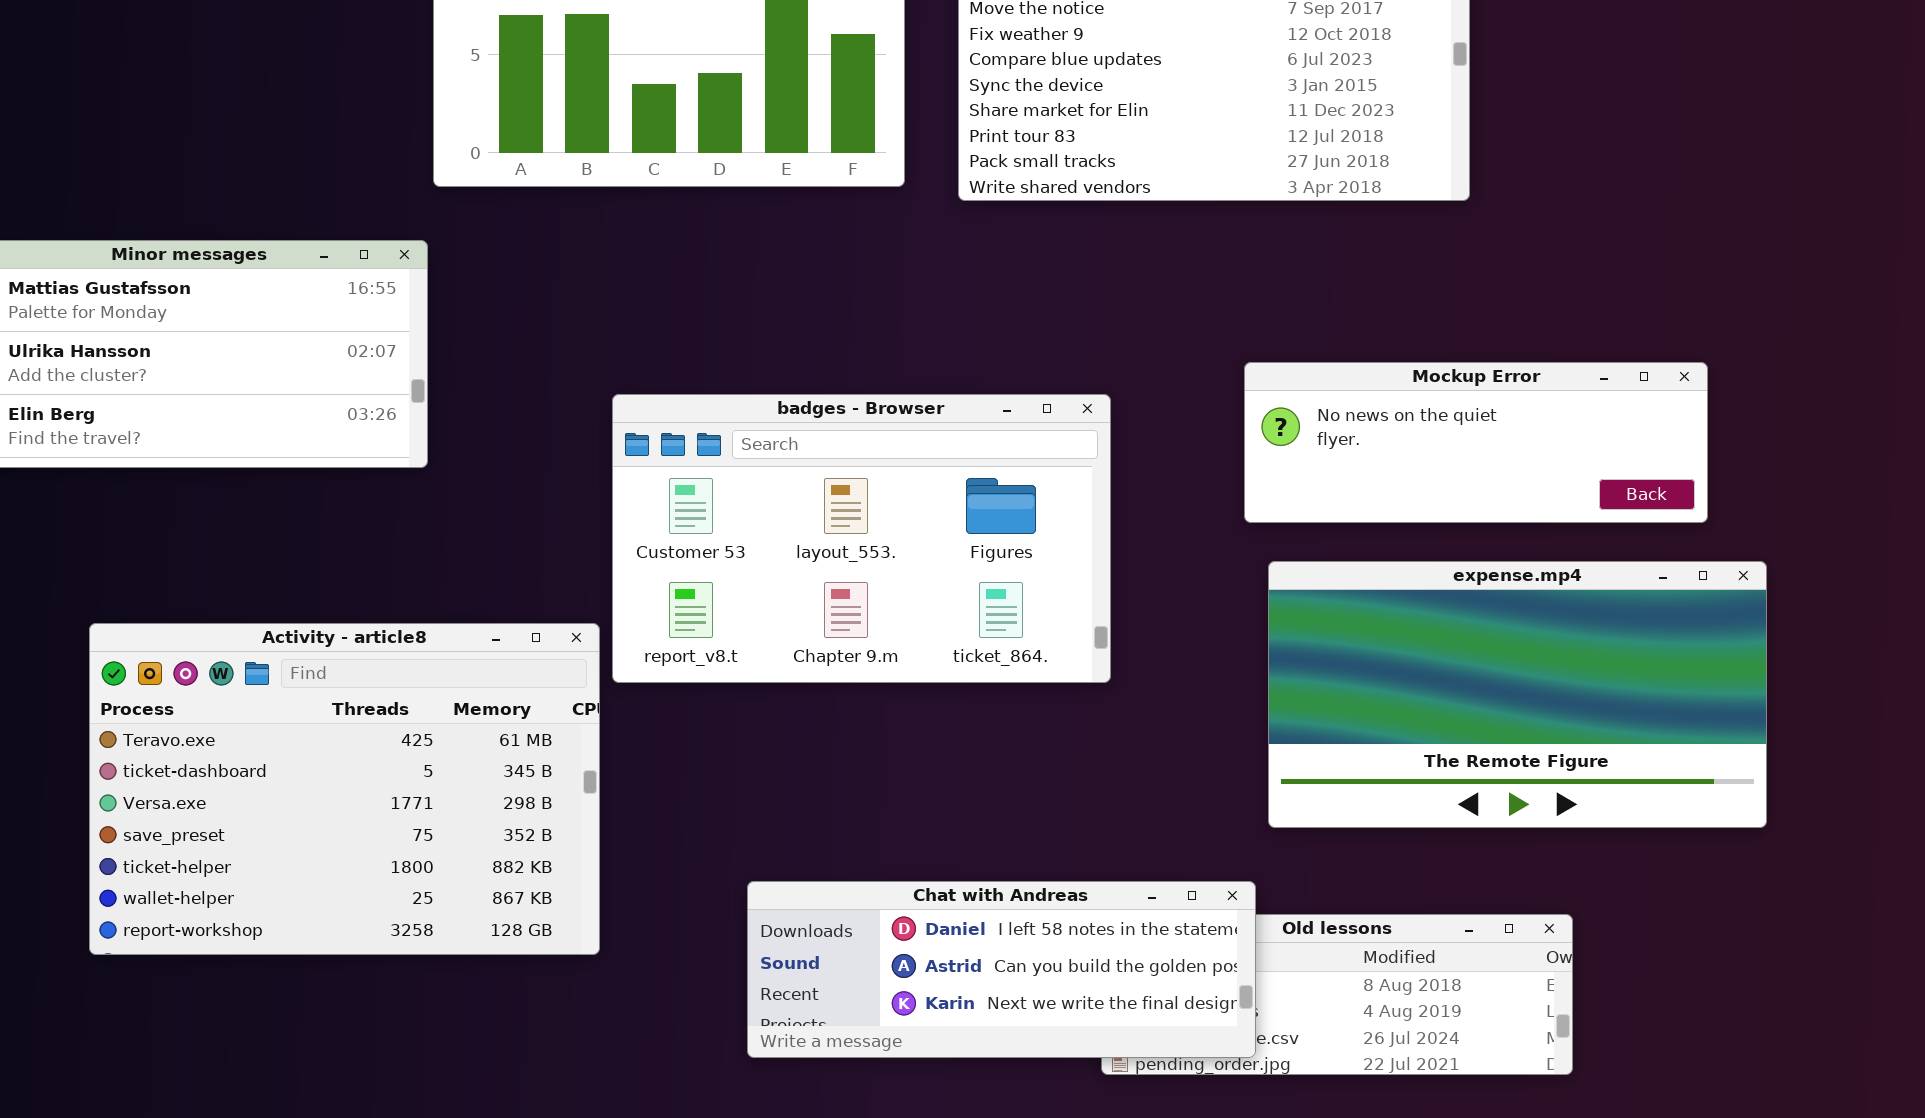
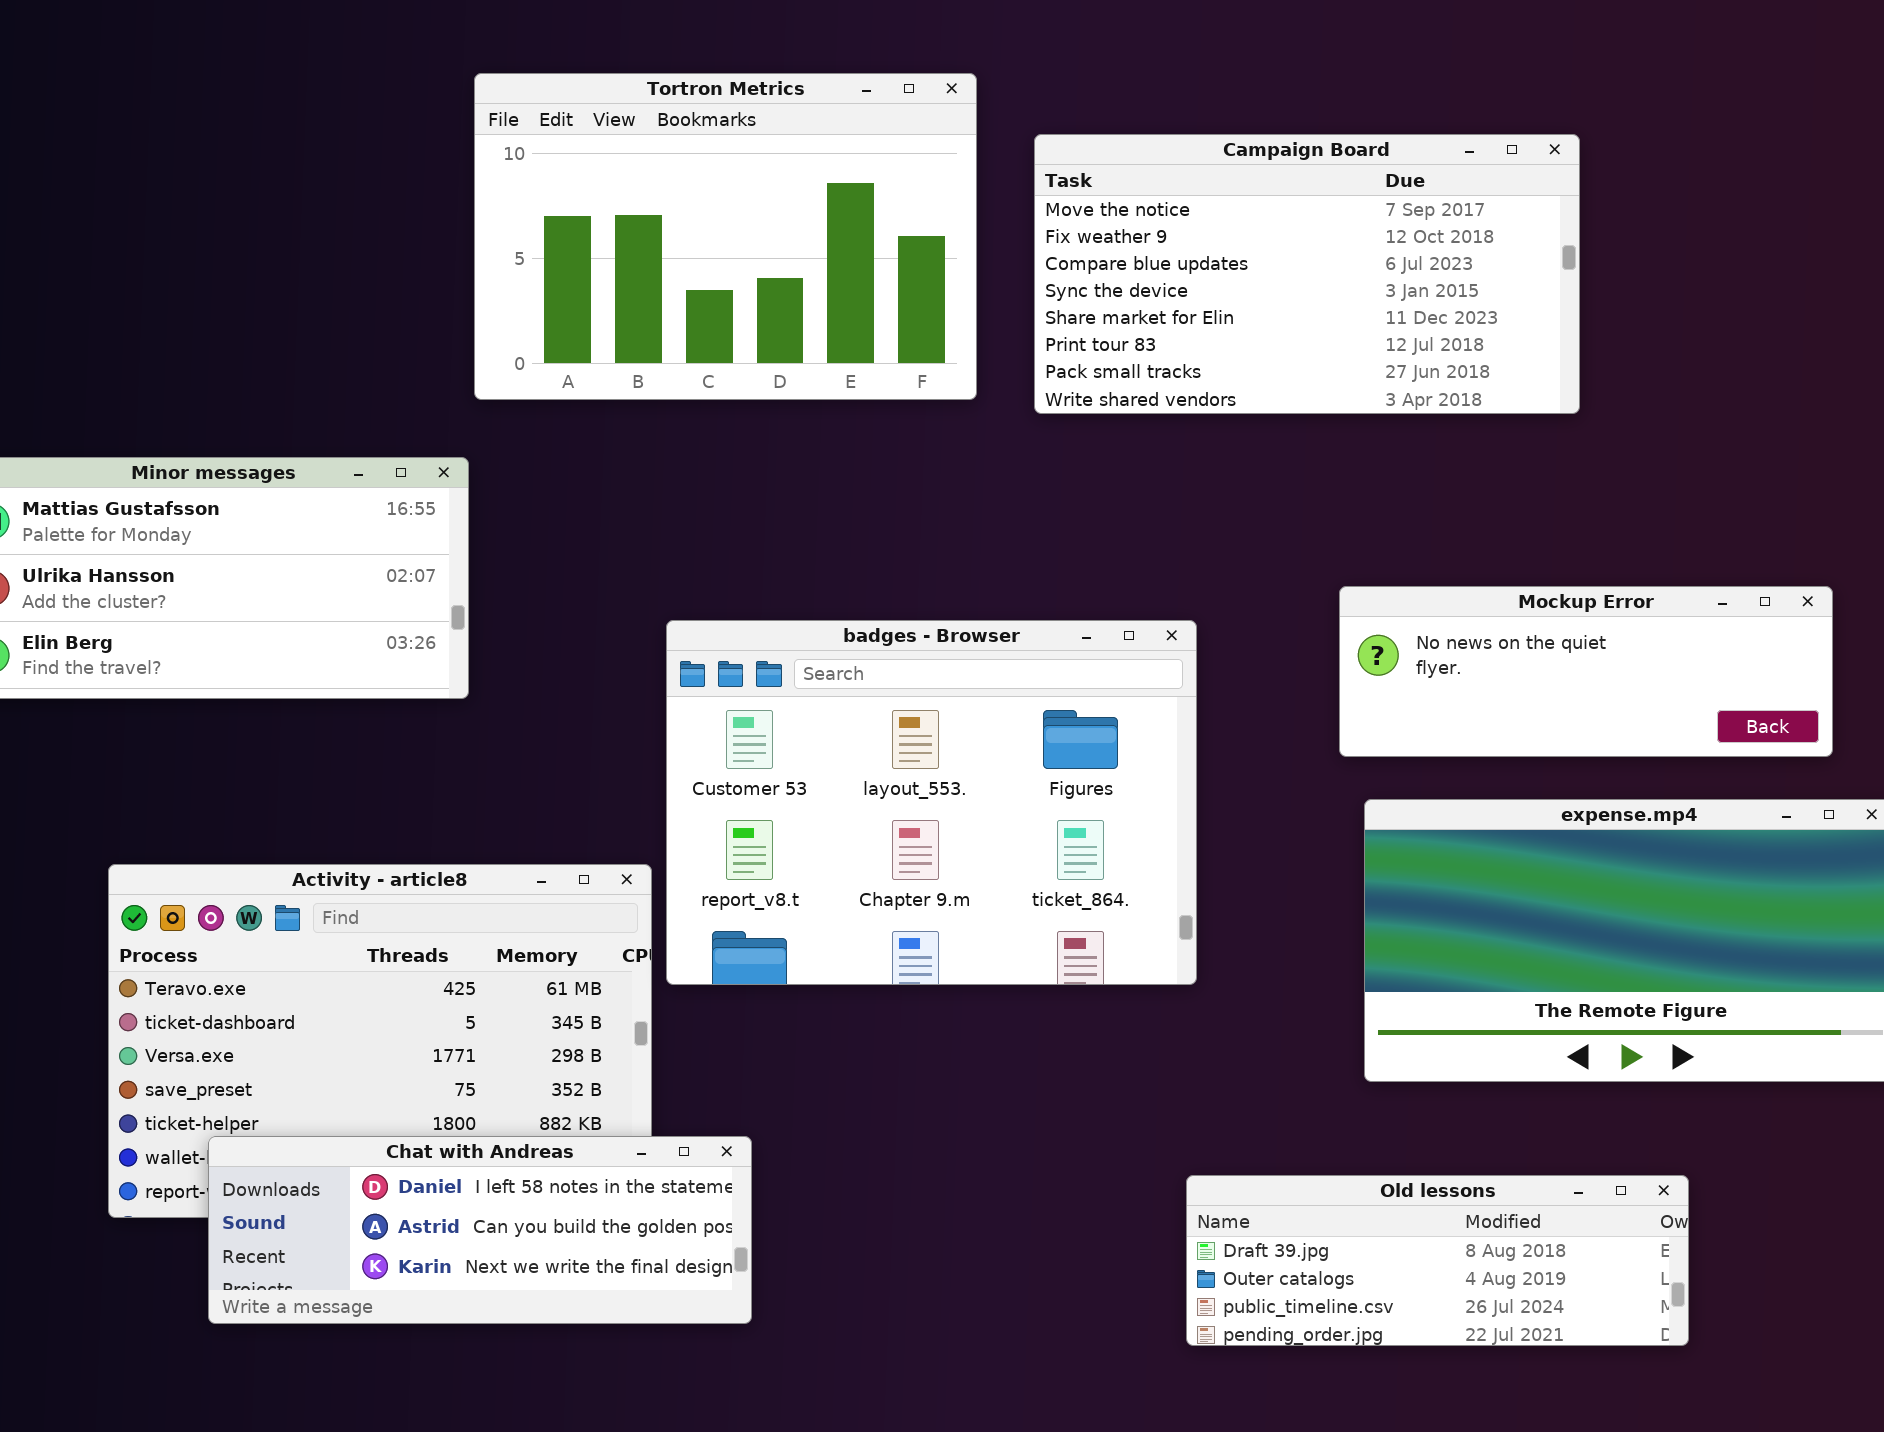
badges - Browser: [612,394,1111,683] -> [666,620,1197,985], resized
Chat with Andreas: [747,881,1256,1058] -> [208,1136,752,1324], moved

